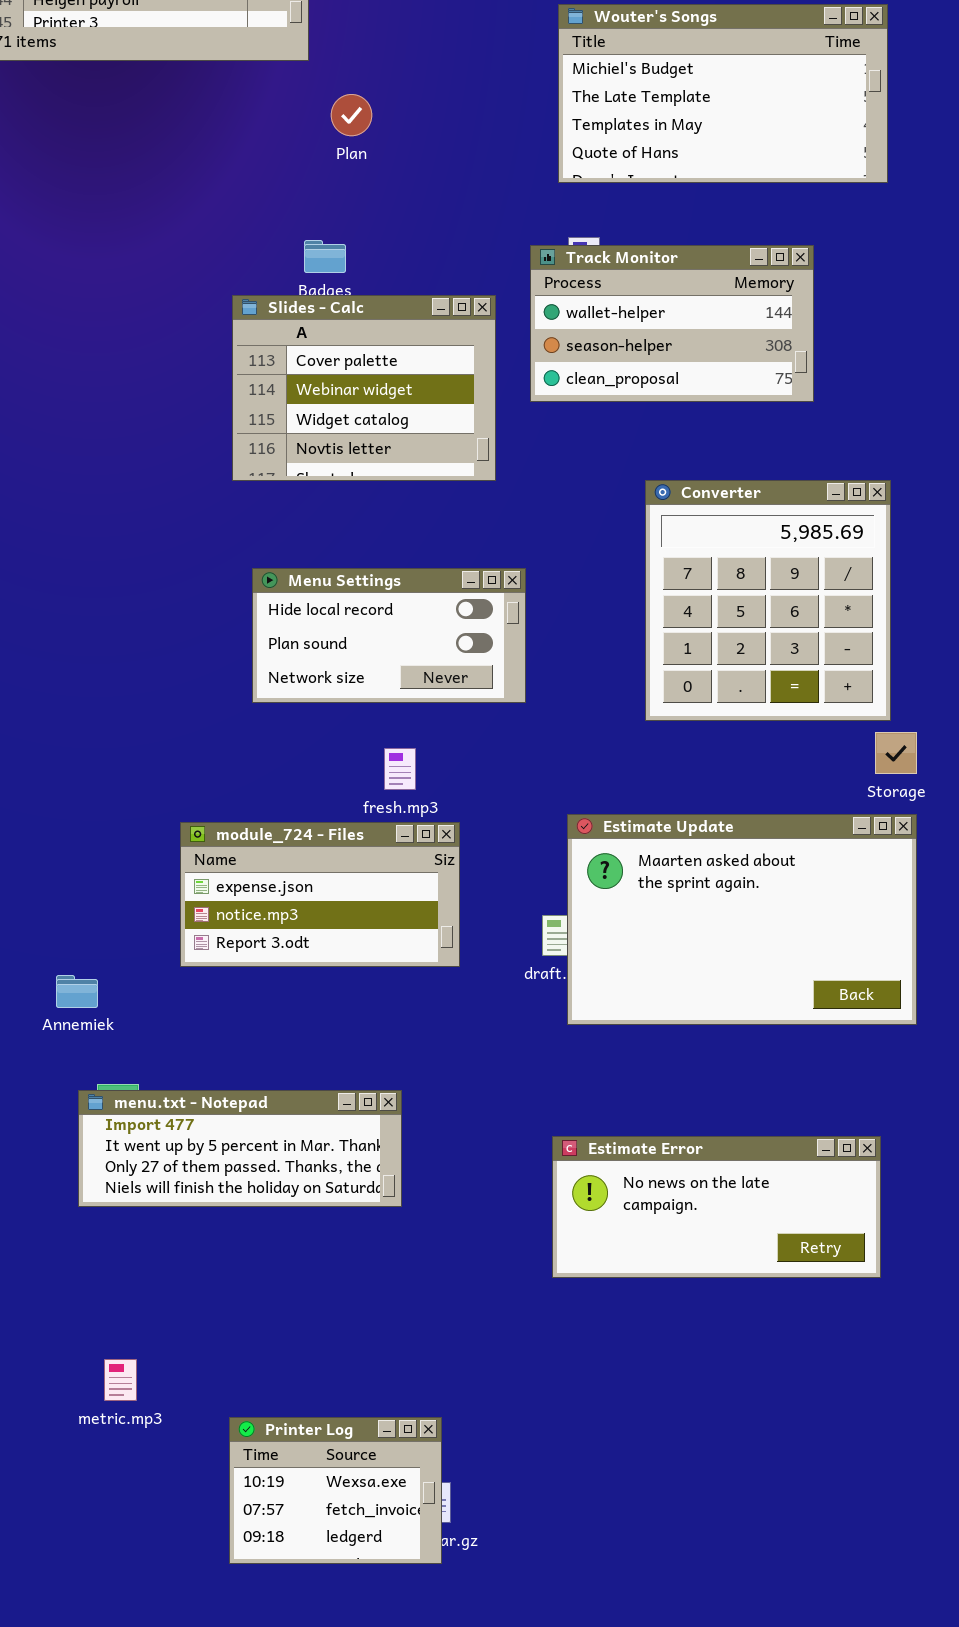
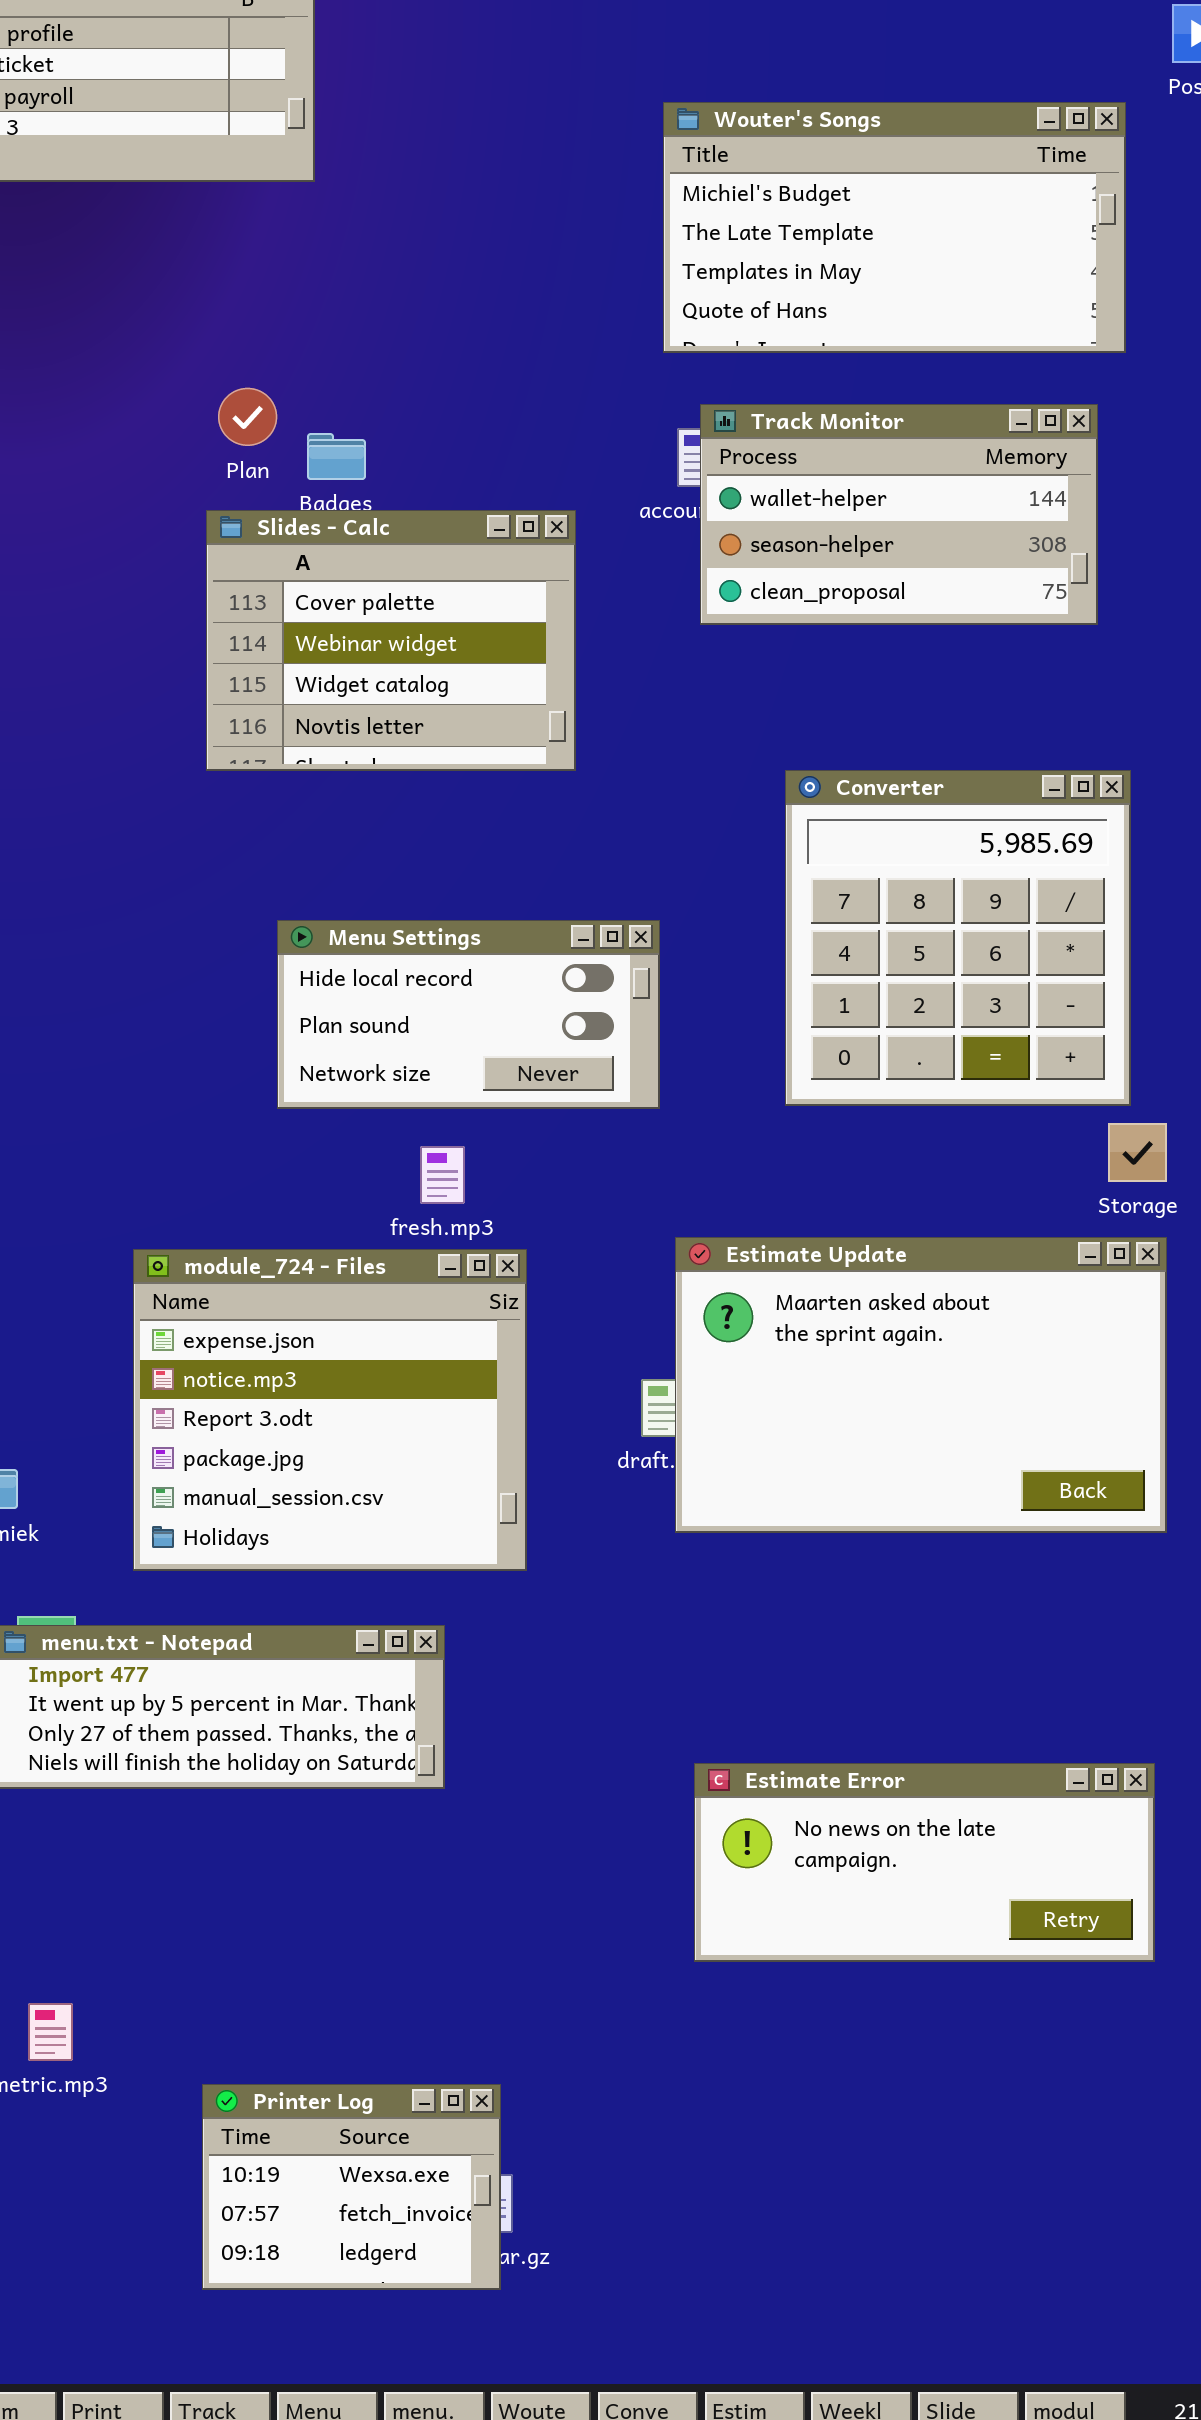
Plan: [331,94,372,136] -> [218,388,277,446], moved
Track Monitor: [530,245,814,402] -> [700,404,1098,625], moved
Menu Settings: [252,568,526,703] -> [277,920,660,1109], moved
module_724 - Files: [180,822,460,967] -> [133,1249,527,1571], resized
Estimate Error: [552,1136,881,1278] -> [694,1763,1155,1962], moved

